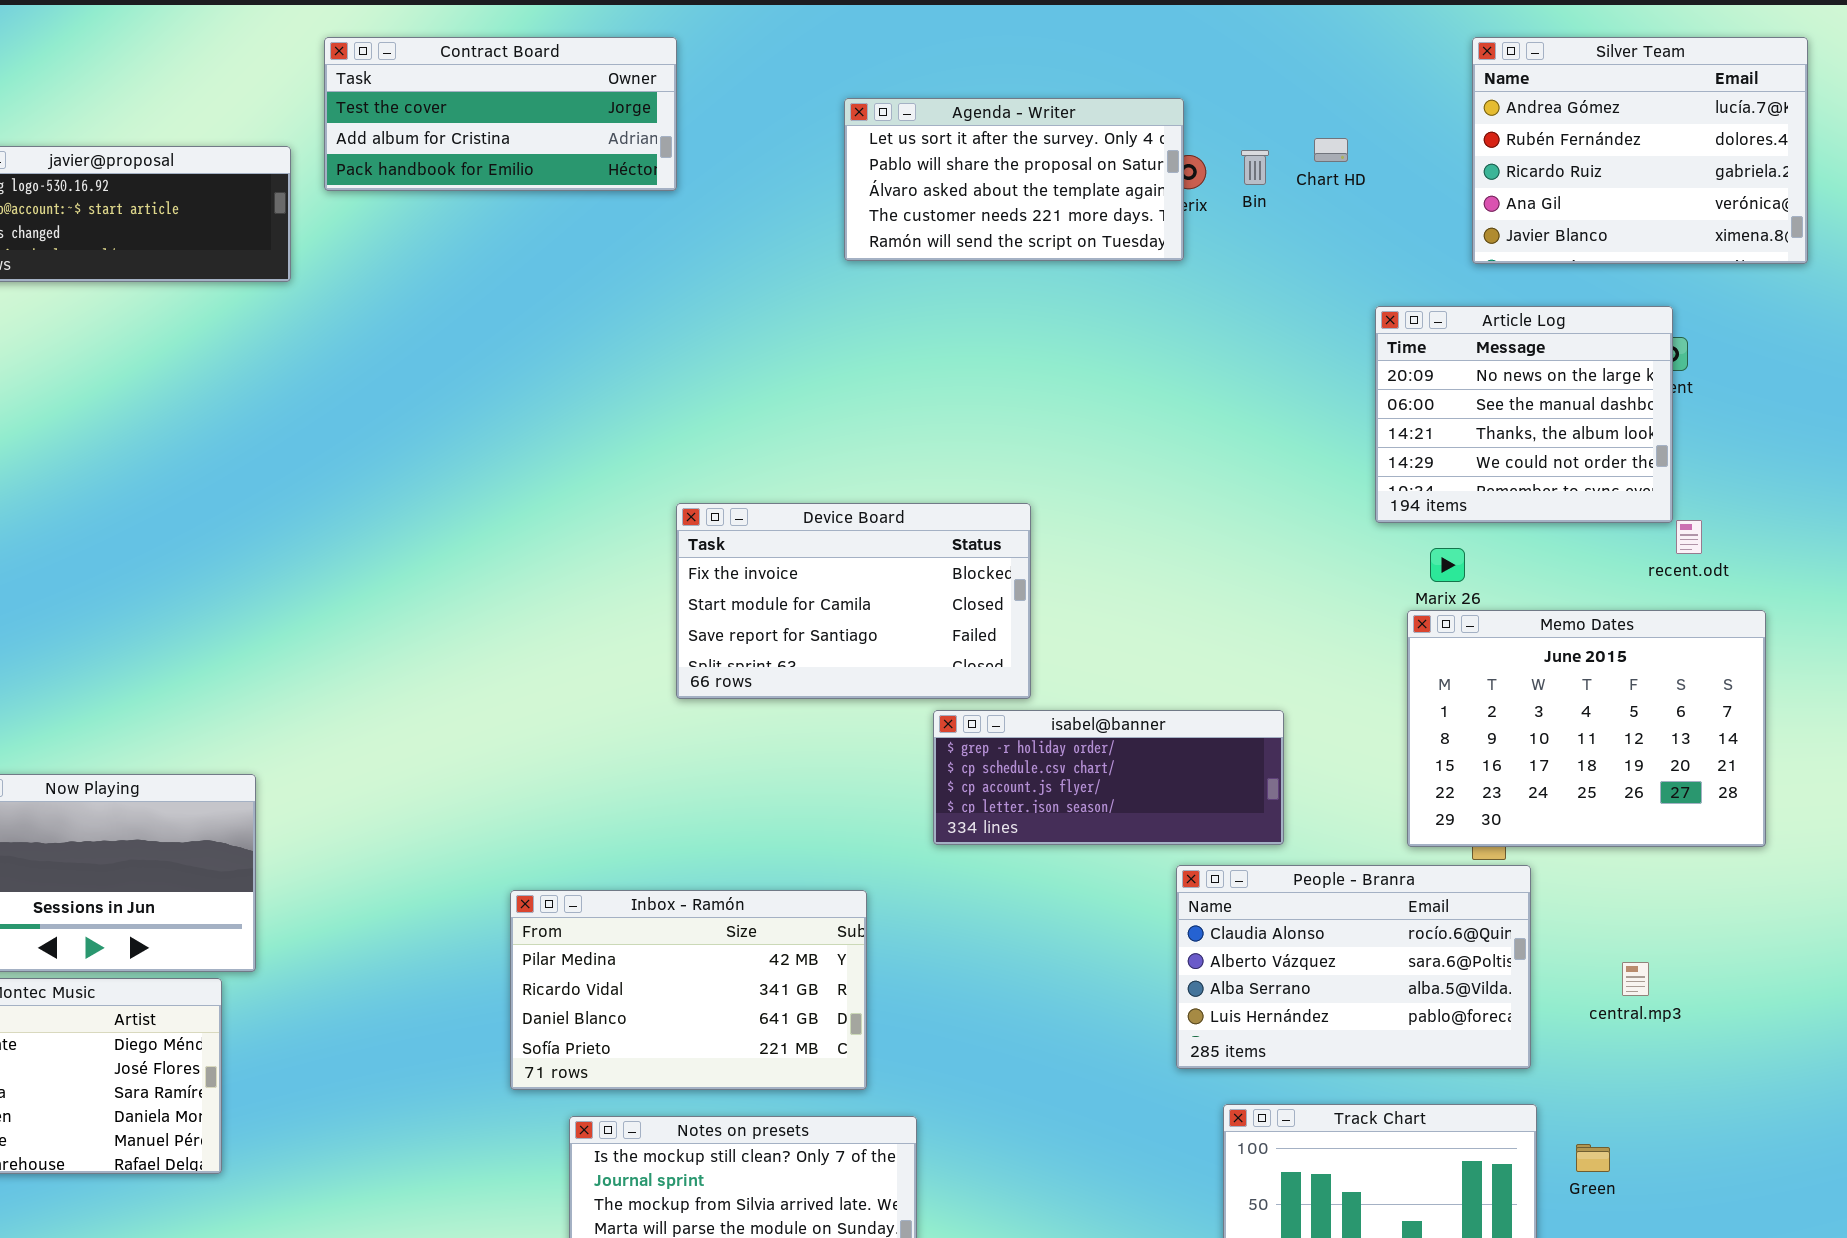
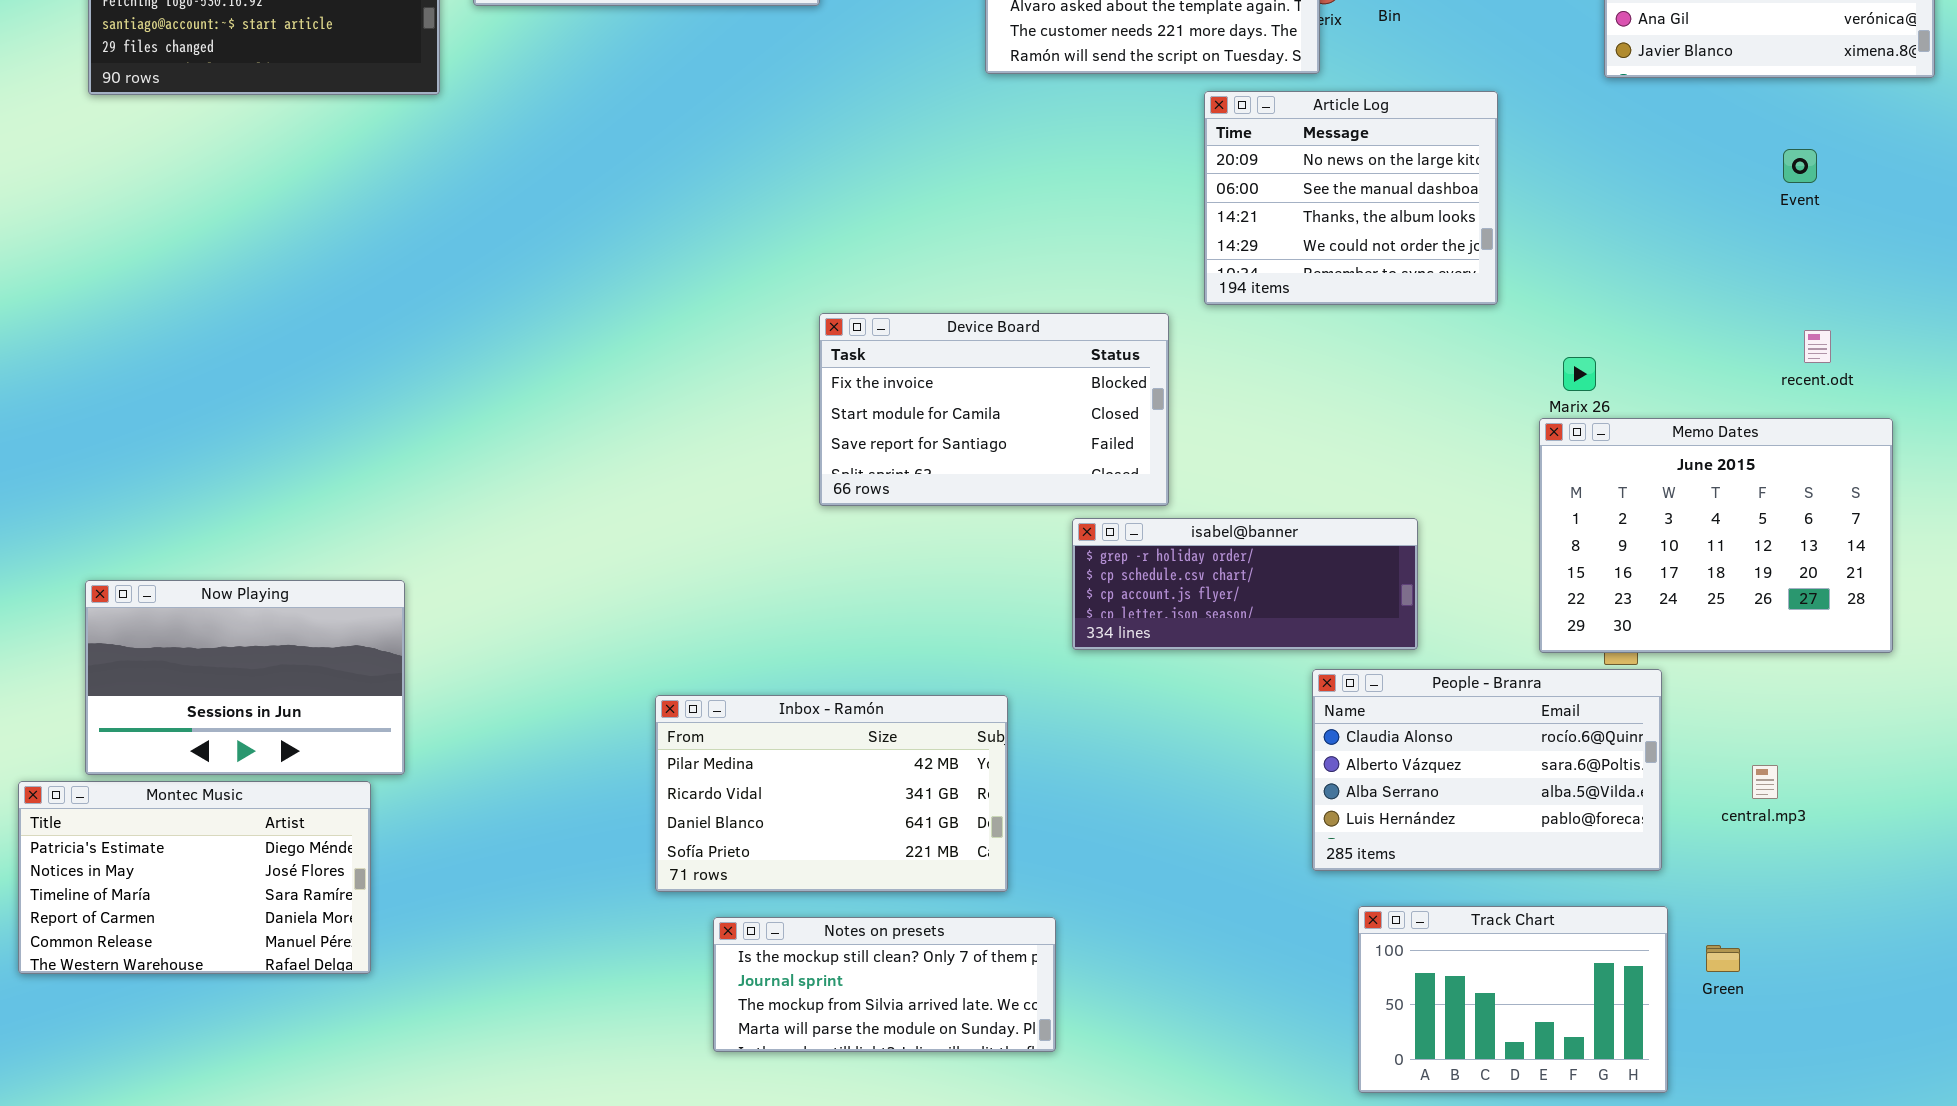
Article Log: [1375,306,1673,523] -> [1204,91,1498,305], moved

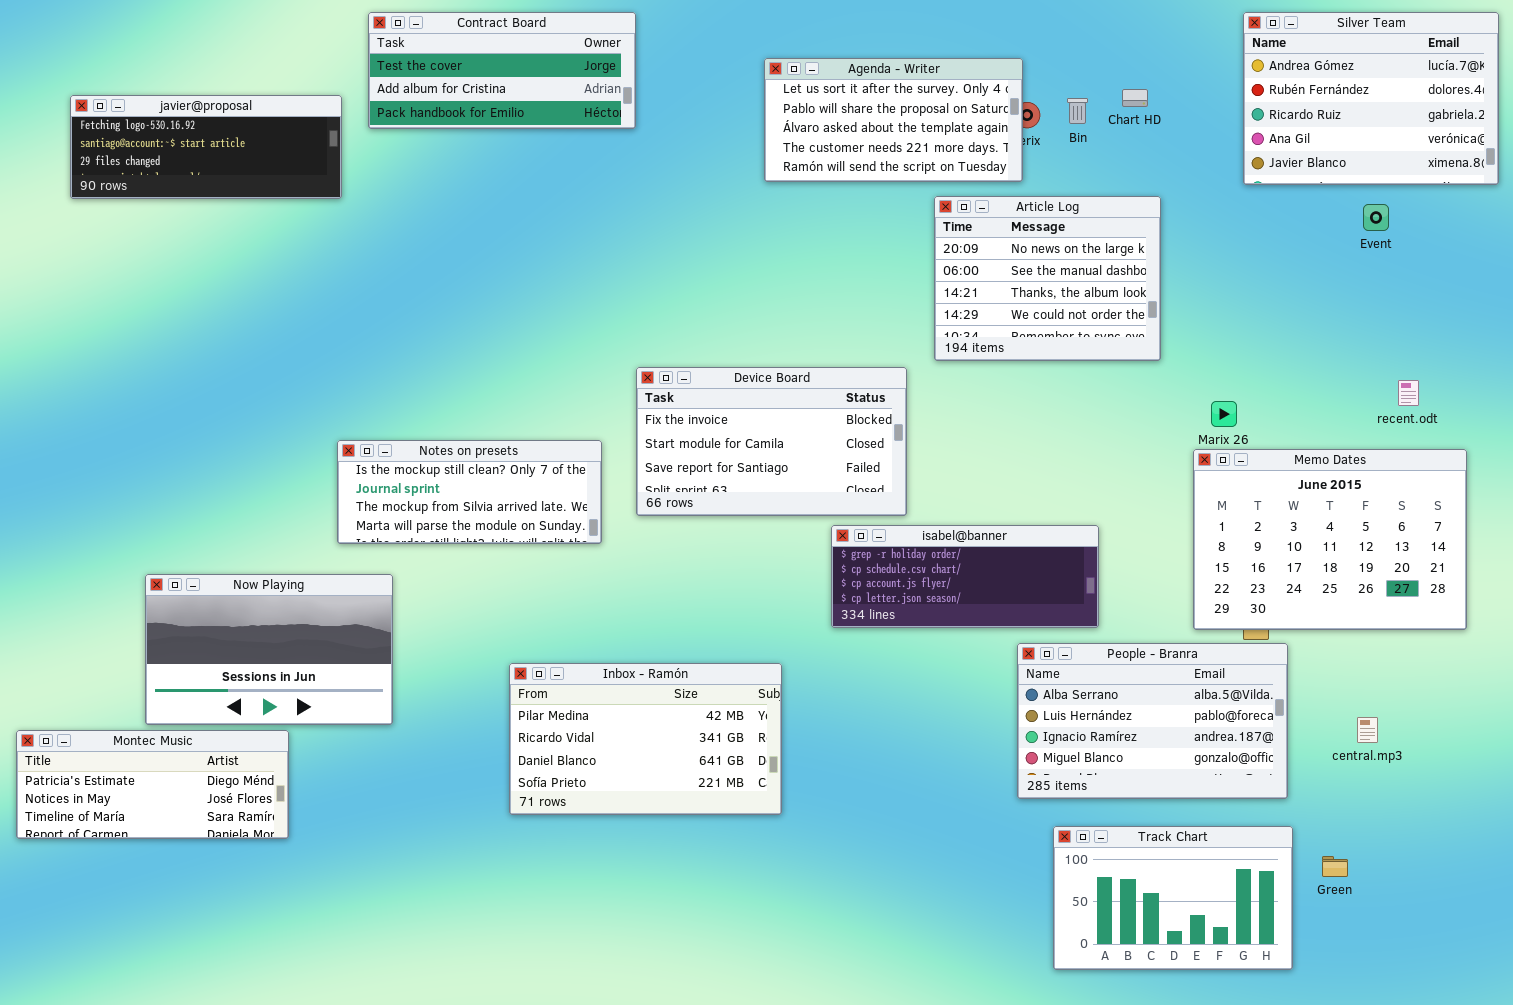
Event: [1783,149,1817,183] -> [1363,204,1389,231], moved
Now Playing: [85,580,405,775] -> [145,574,393,725], moved
People - Branra: [1312,669,1662,871] -> [1017,643,1288,799], scrolled down 2 rows
Montec Music: [18,781,371,974] -> [16,730,289,839], resized
Notes on presets: [713,917,1056,1052] -> [337,440,602,544], moved

